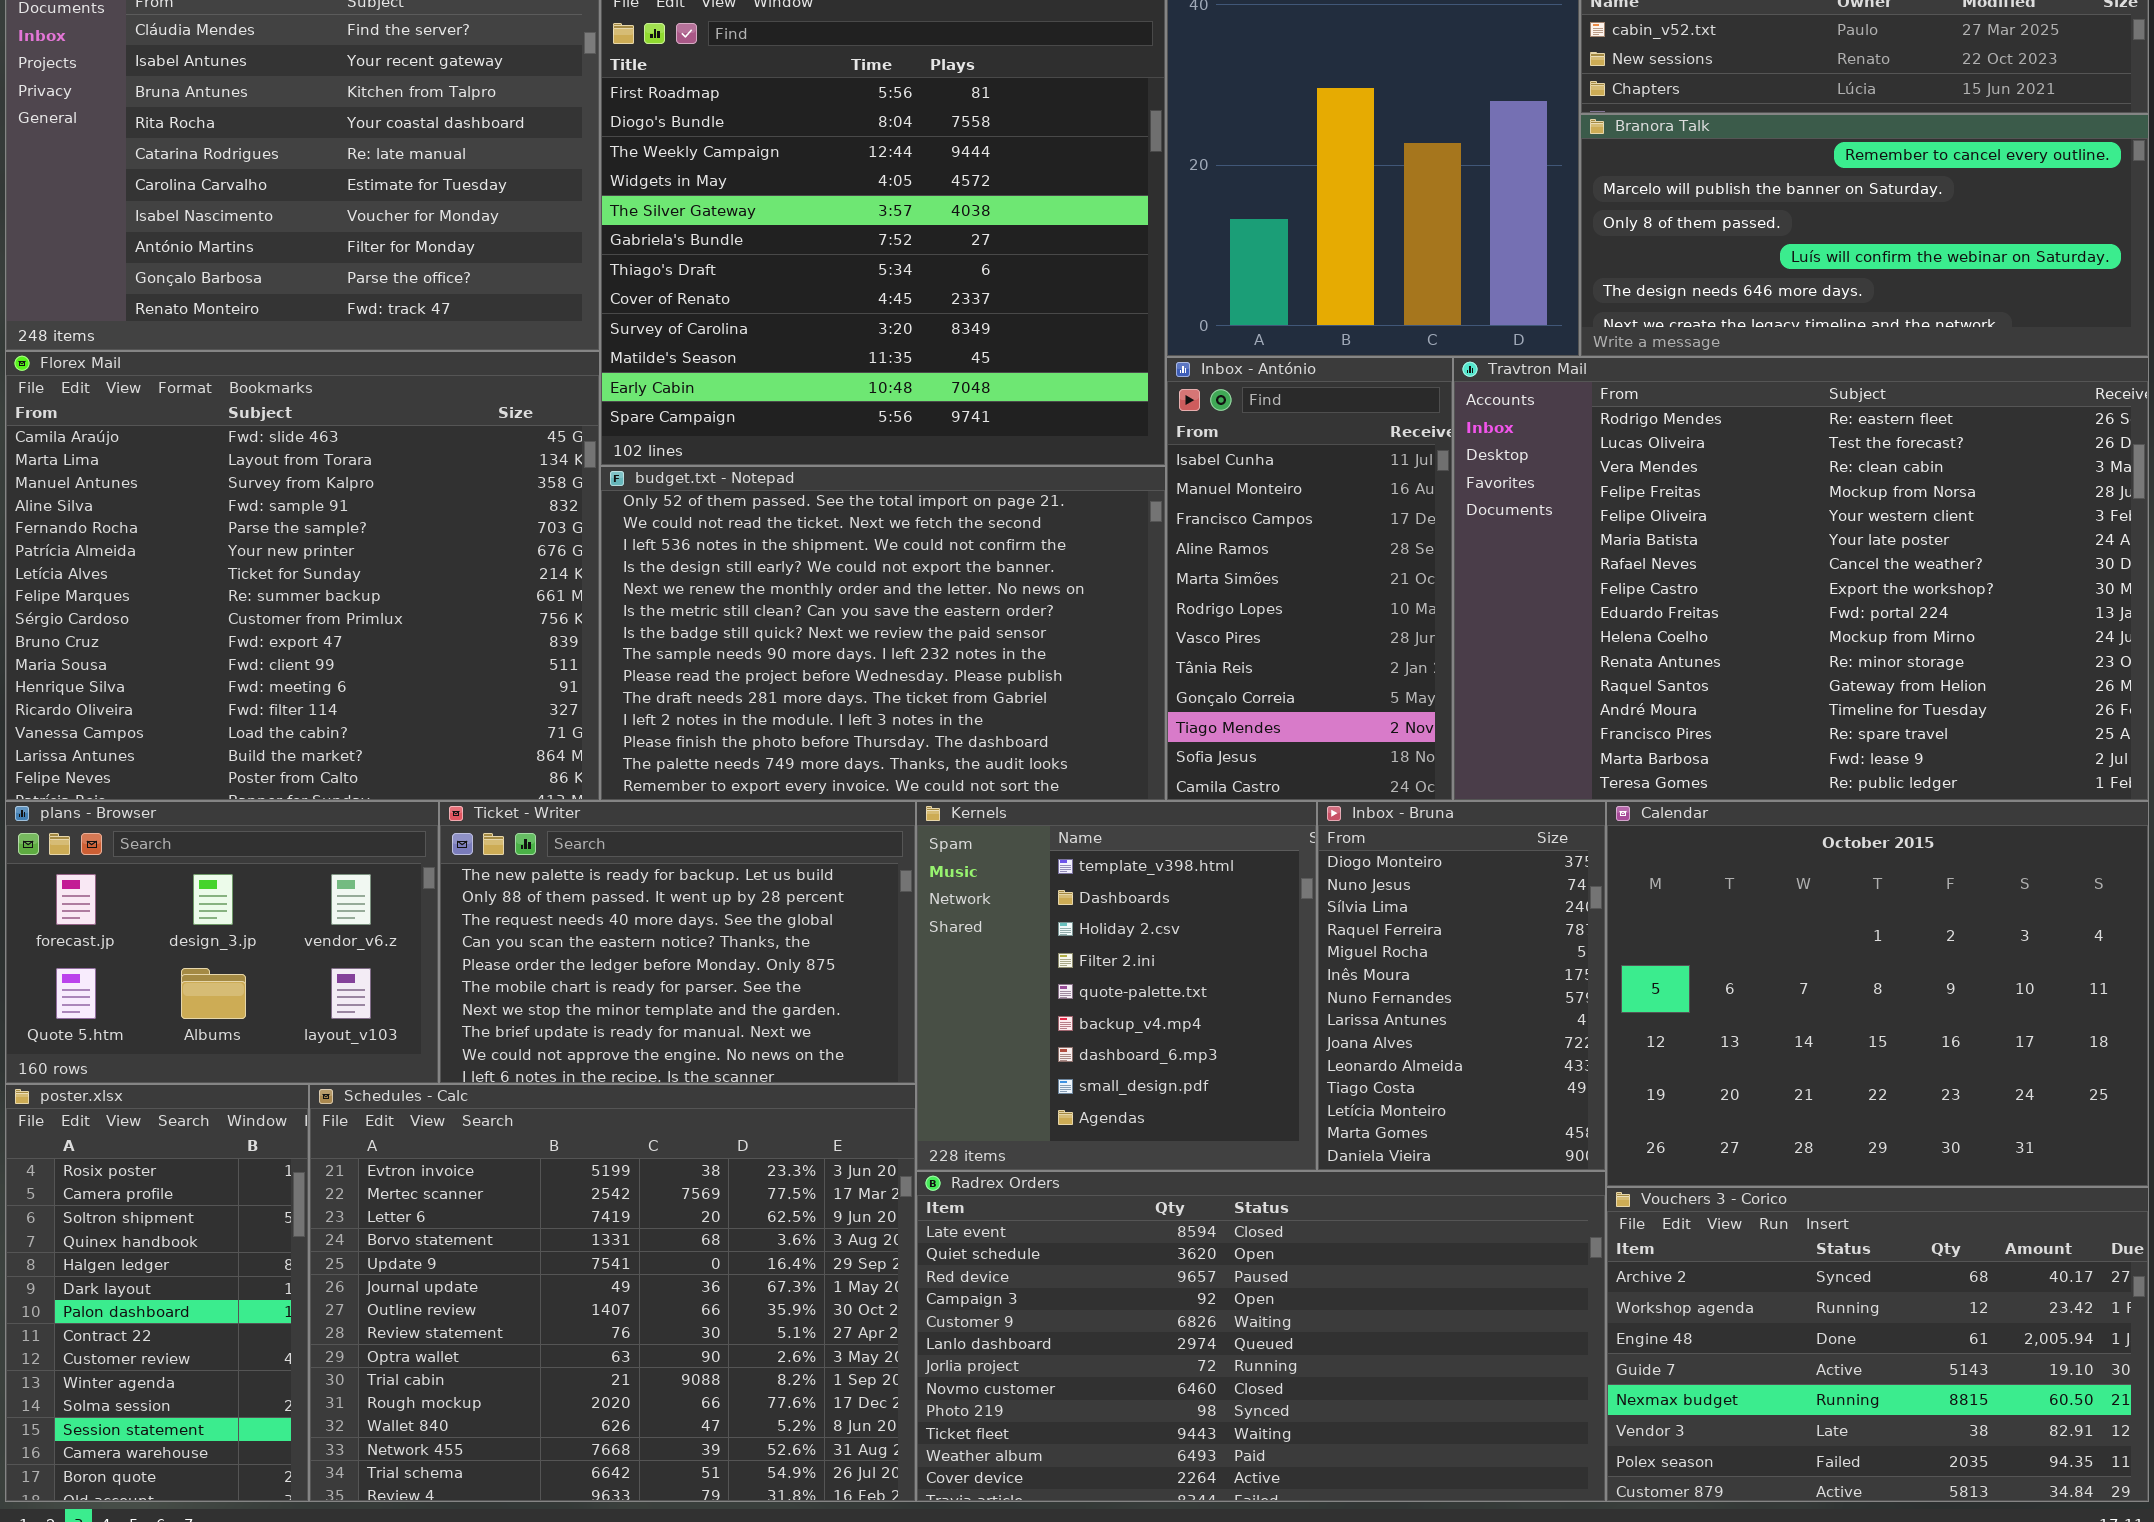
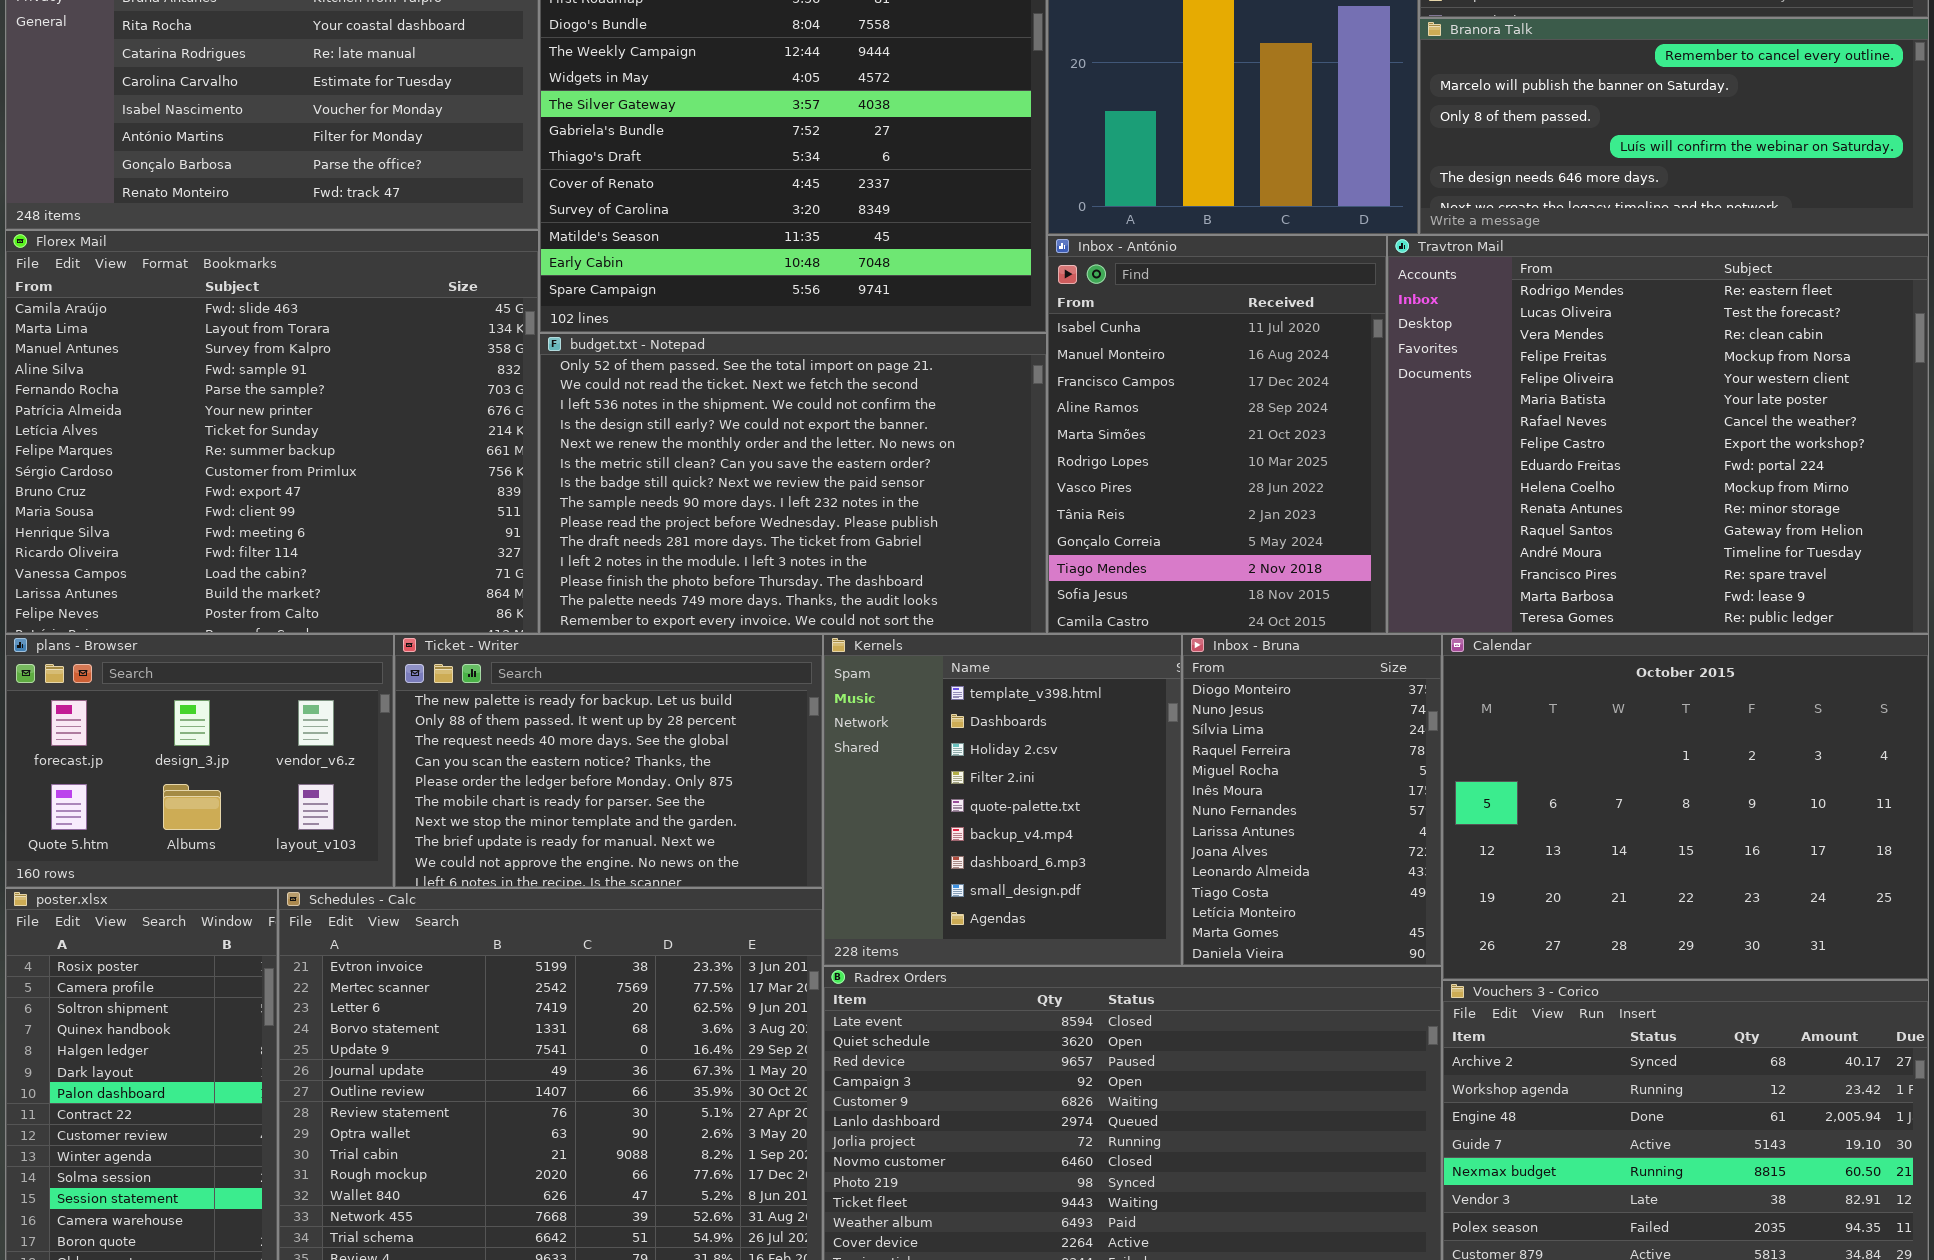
Inbox - António: [1166,357,1453,801] -> [1047,235,1387,634], resized
Travtron Mail: [1453,357,2149,801] -> [1387,235,1929,634], resized

